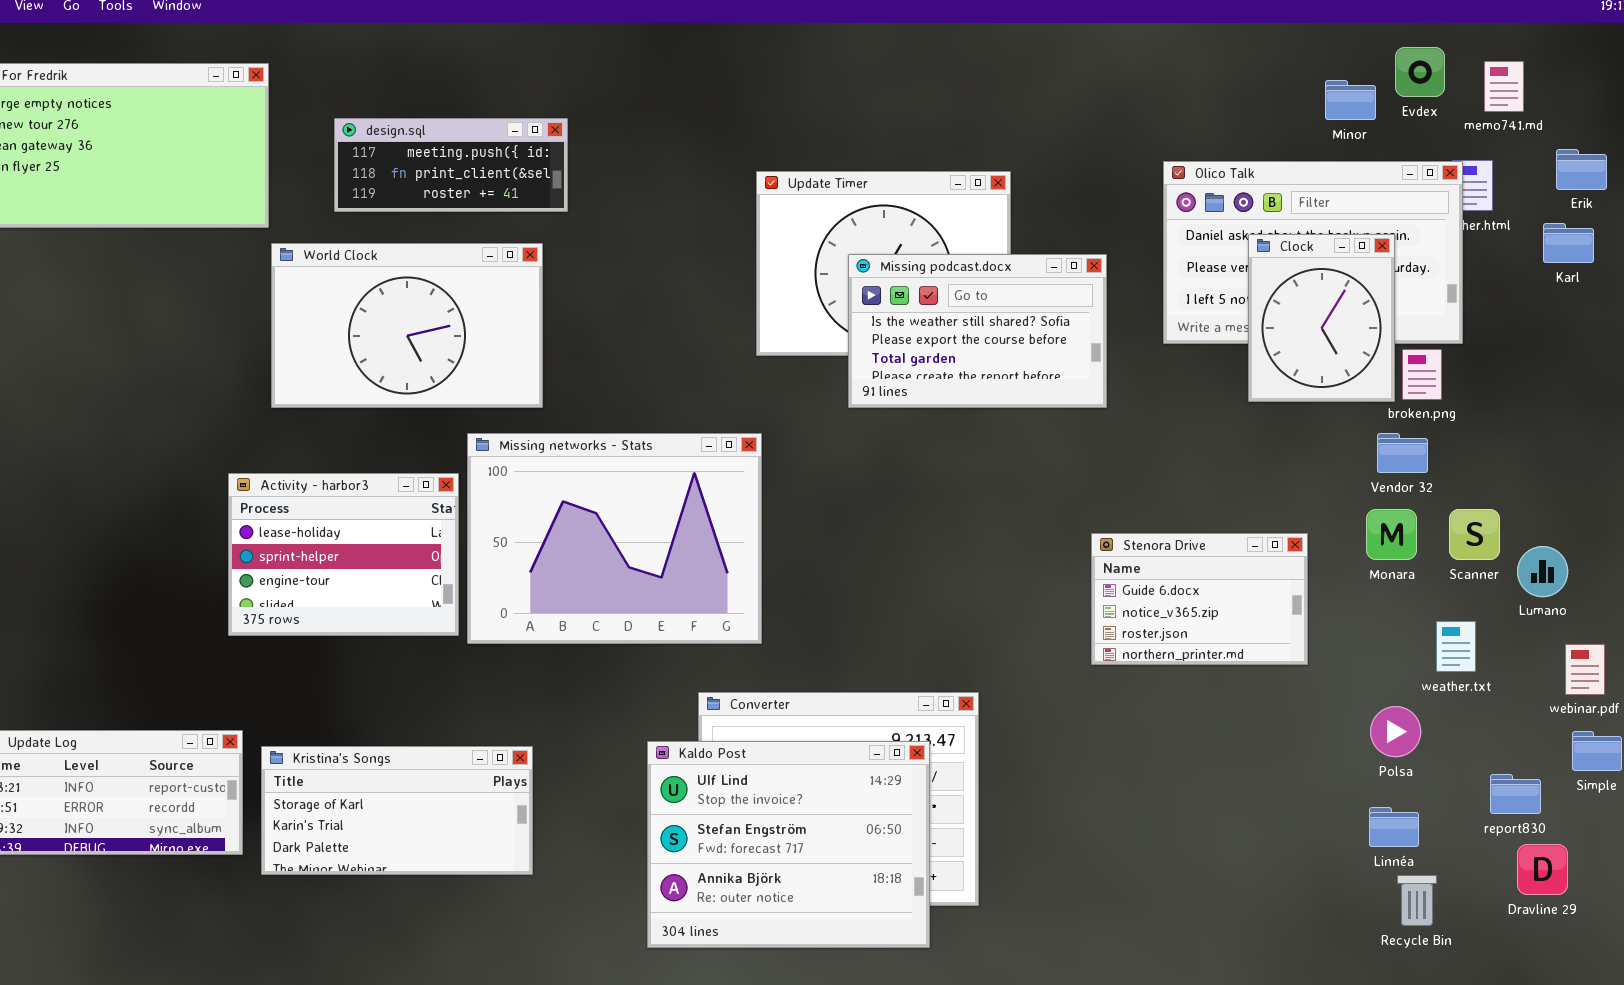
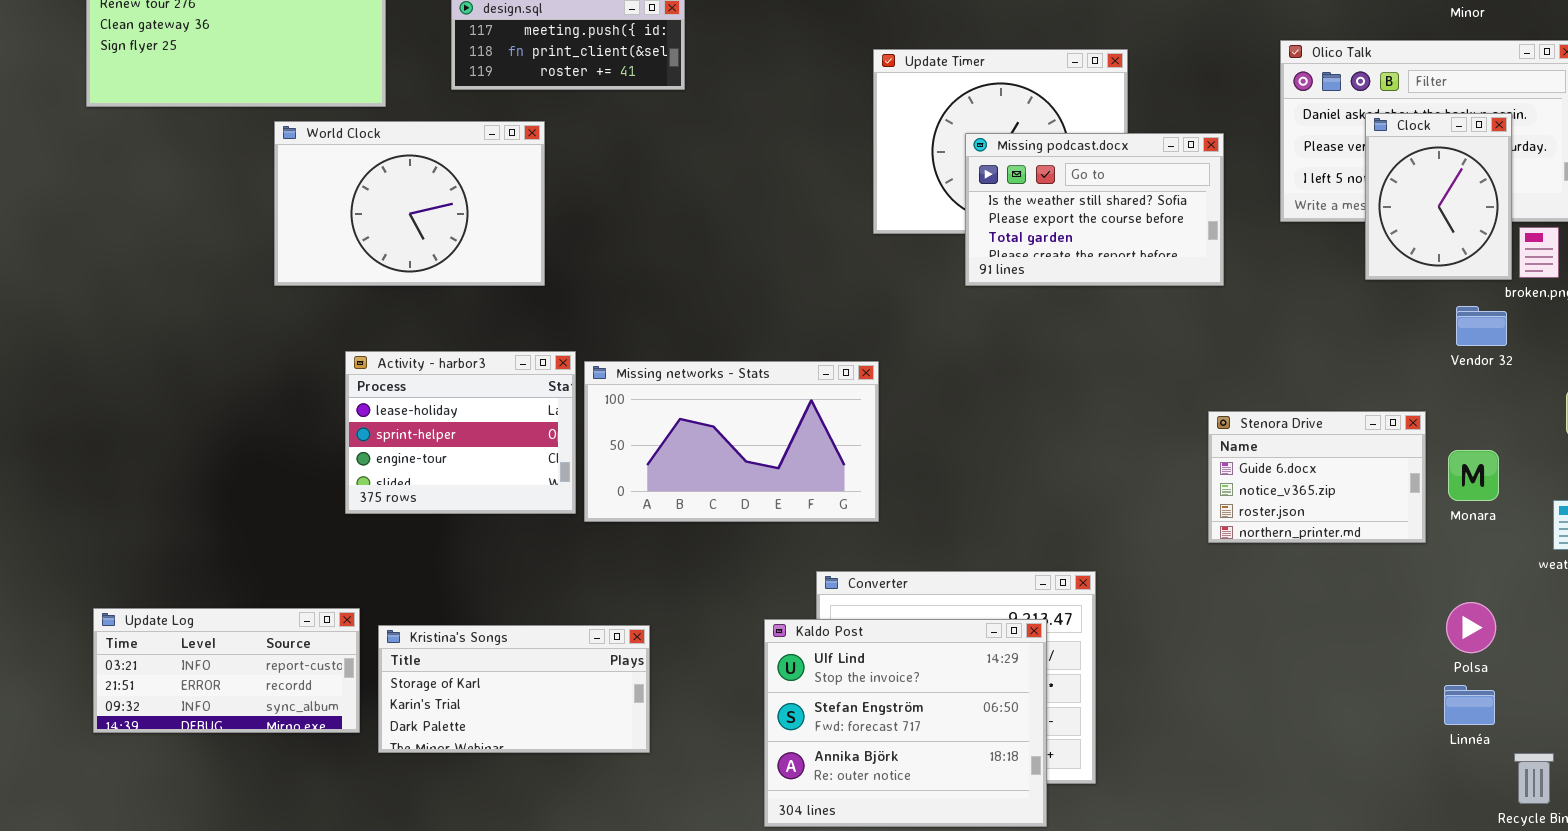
World Clock: [271,243,543,408] -> [274,121,545,286], moved
Missing networks - Stats: [467,433,762,644] -> [584,361,879,522], resized
Vendor 32: [1377,433,1428,473] -> [1456,306,1507,346], moved
Monara: [1366,509,1417,560] -> [1448,450,1499,501], moved
Polsa: [1370,706,1421,757] -> [1446,602,1496,653], moved
Linnéa: [1369,807,1419,847] -> [1444,685,1495,725], moved

